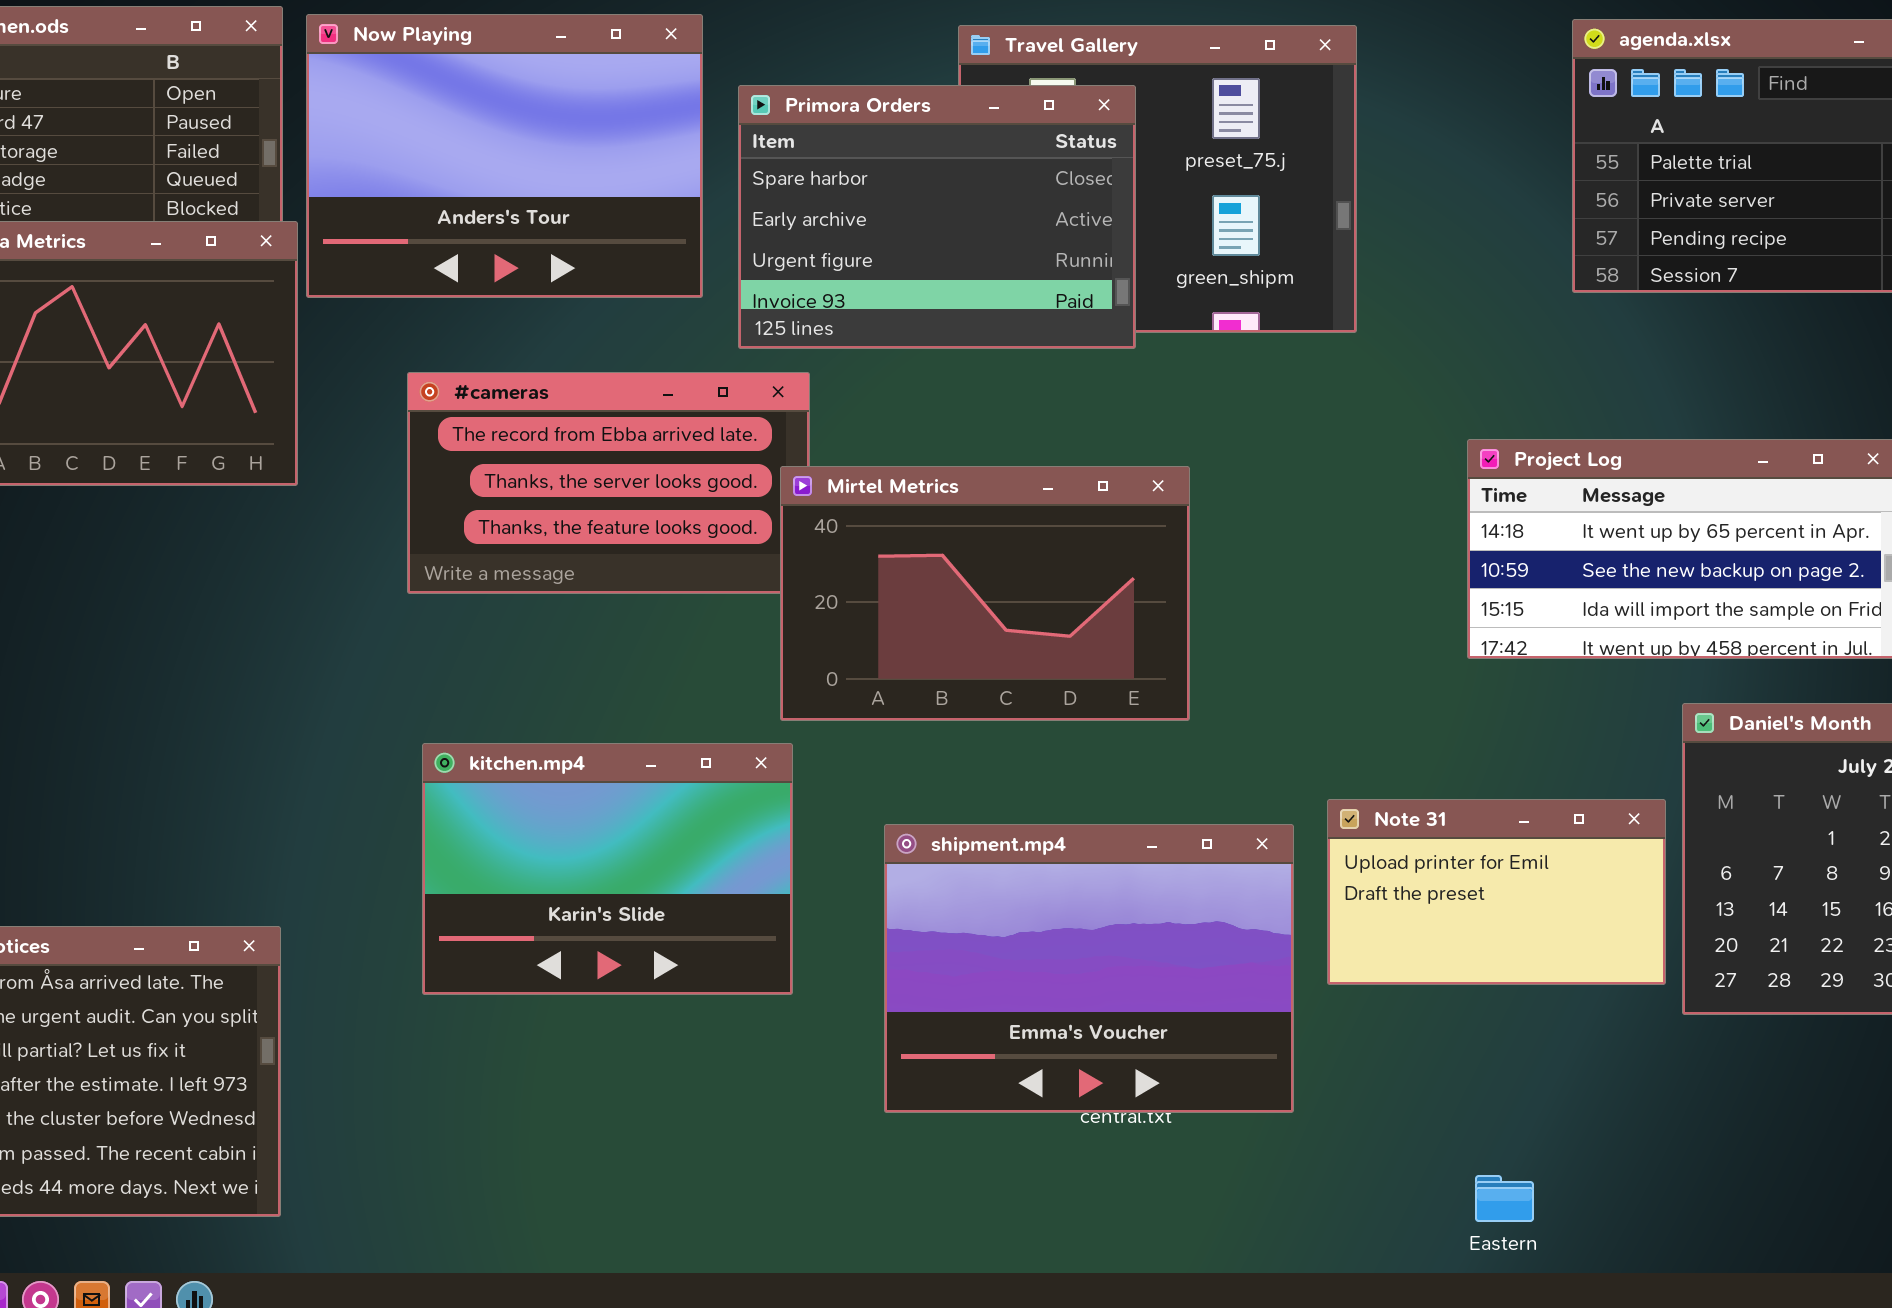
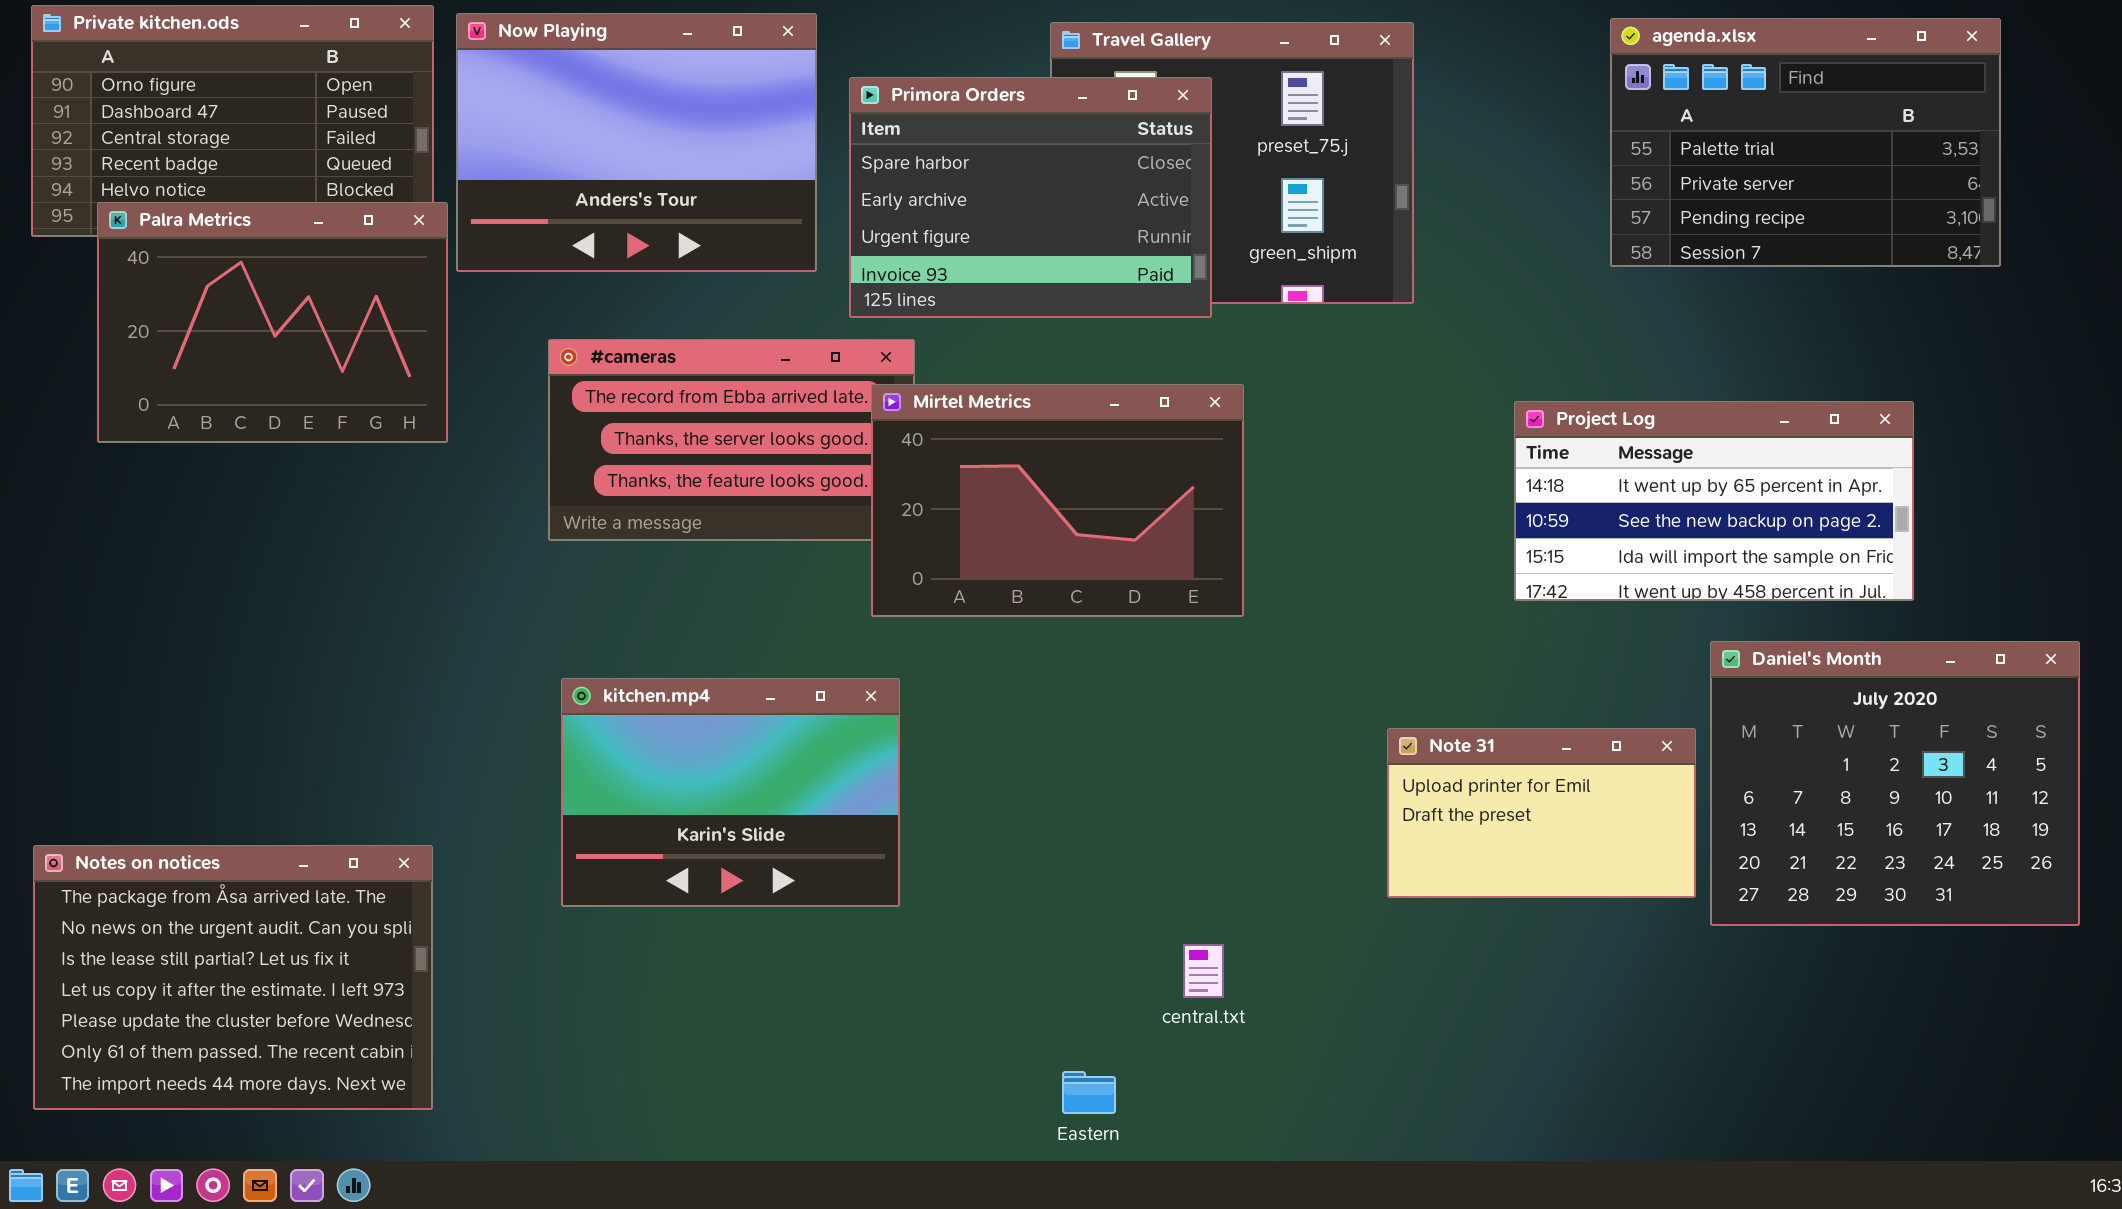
Mirtel Metrics: [780,466,1190,721] -> [871,384,1244,617], moved
shipment.mp4: [884,824,1294,1113] -> none, closed
Eastern: [1475,1175,1534,1222] -> [1062,1071,1116,1114], moved

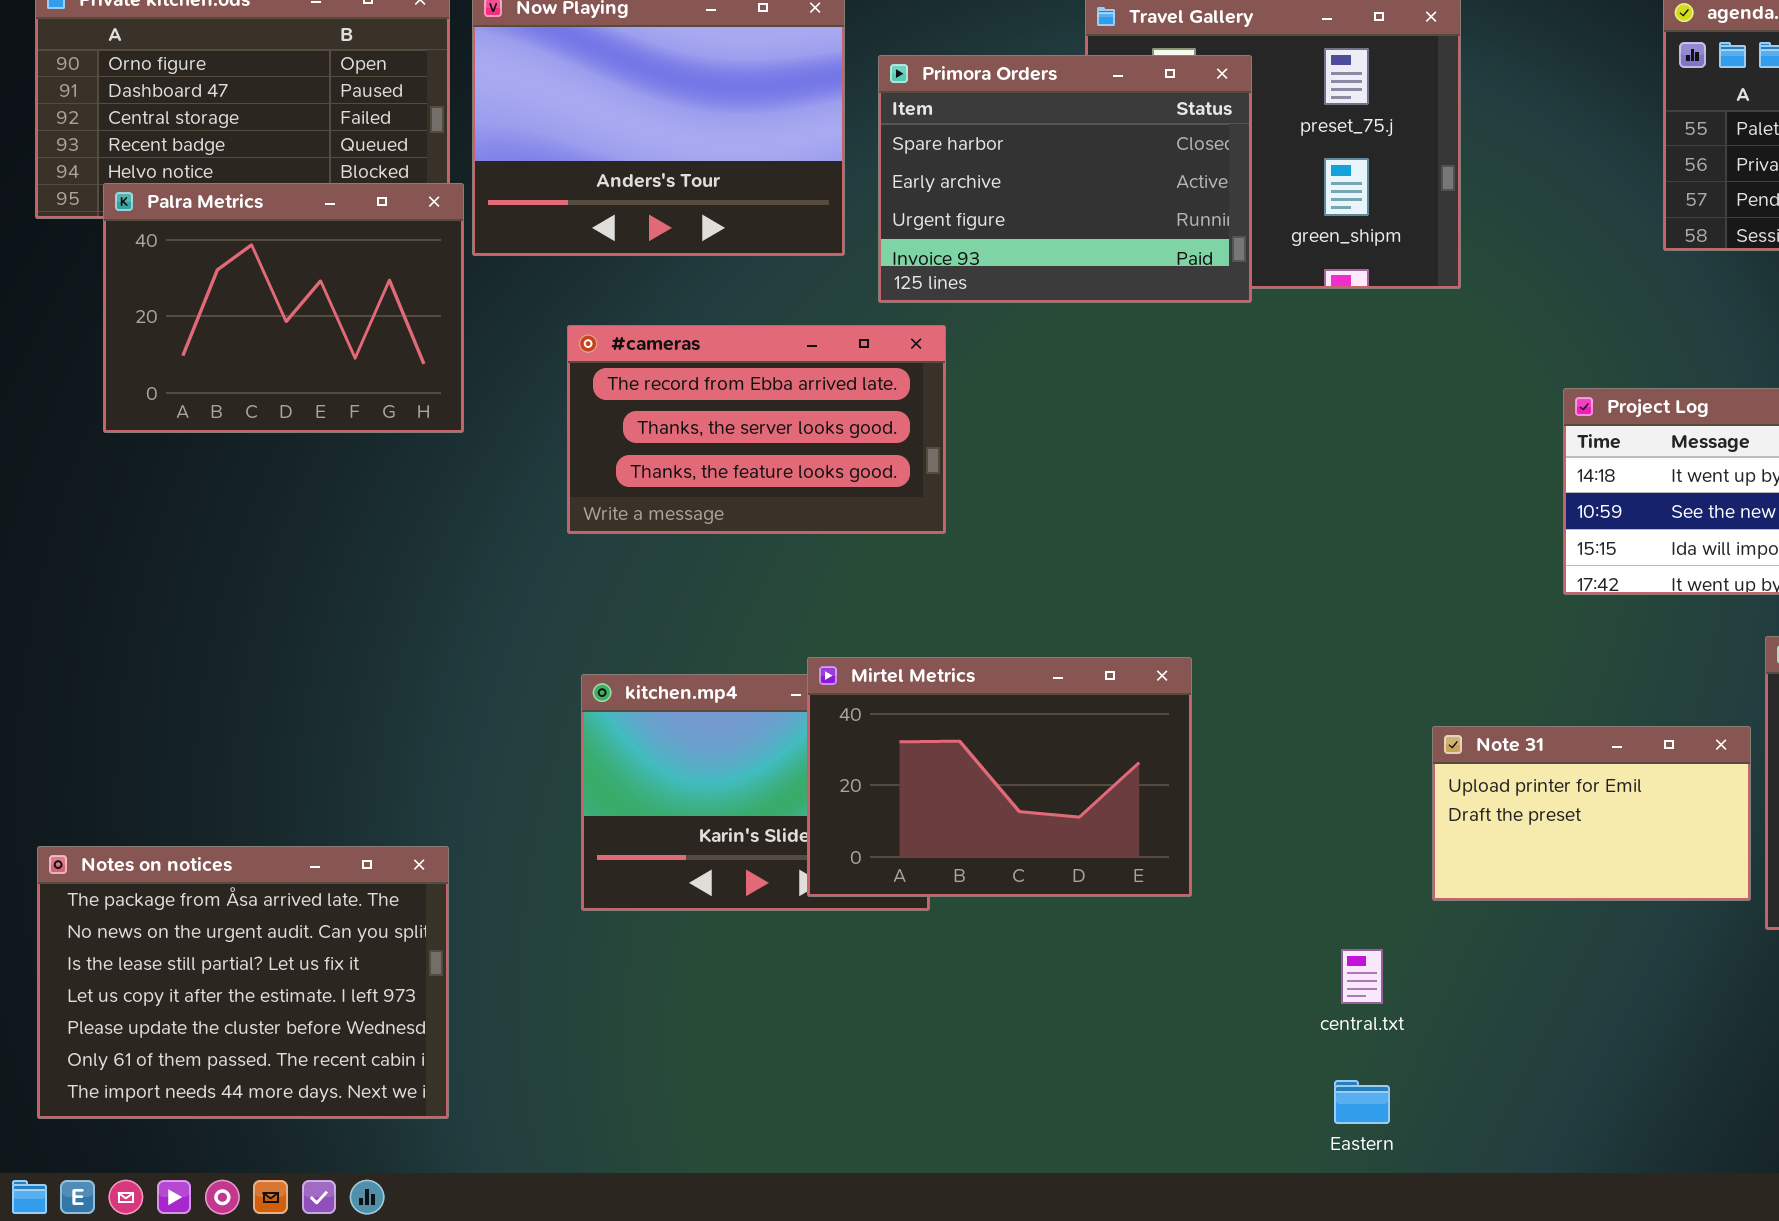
Mirtel Metrics: [871,384,1244,617] -> [807,657,1192,897], moved
central.txt: [1183,944,1224,998] -> [1341,949,1383,1004], moved
Eastern: [1062,1071,1116,1114] -> [1334,1080,1390,1124], moved

